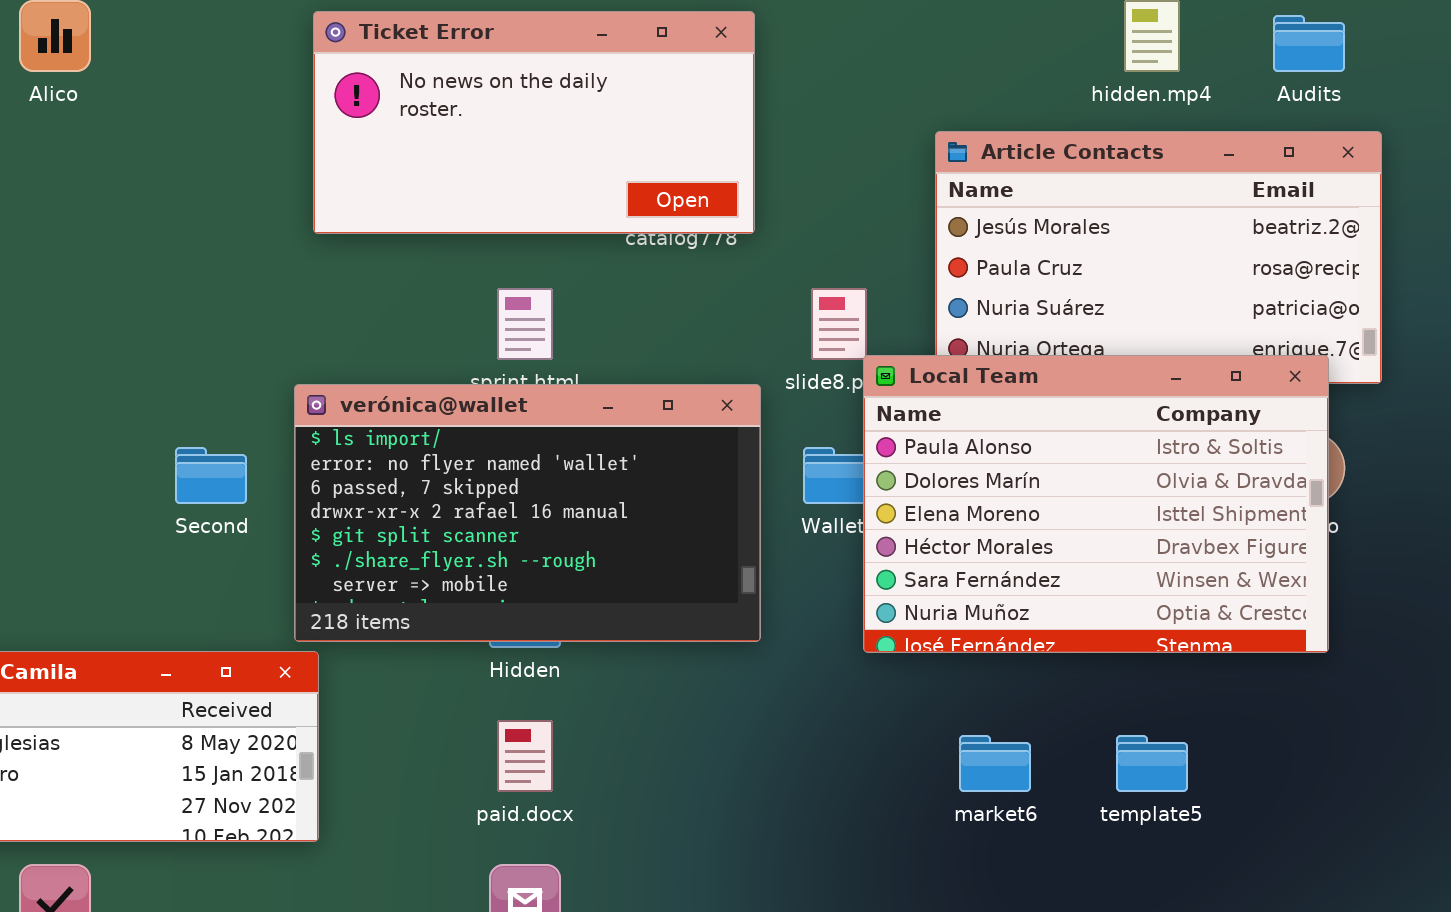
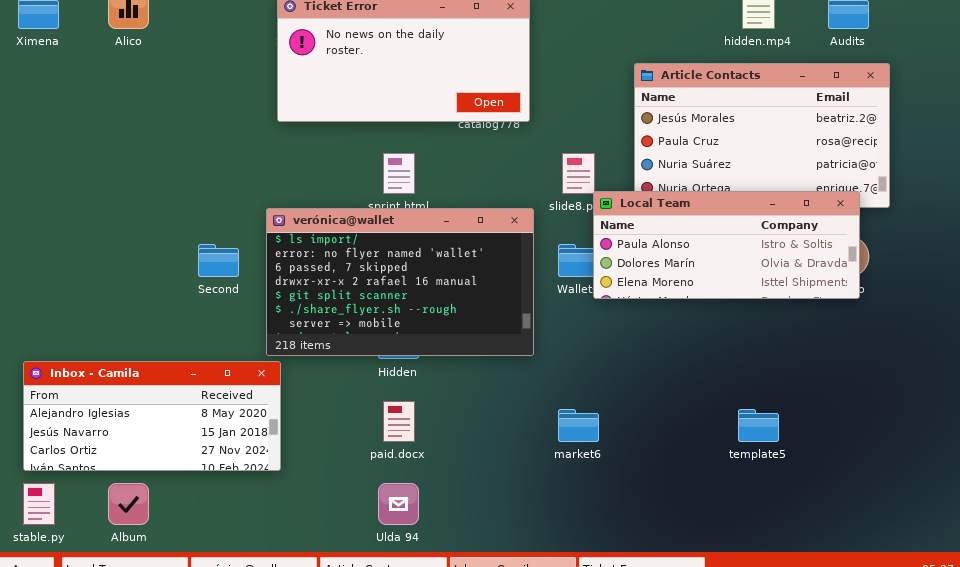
Local Team: [863,355,1329,653] -> [593,191,860,299], resized
market6: [959,735,1031,792] -> [558,409,599,442], moved

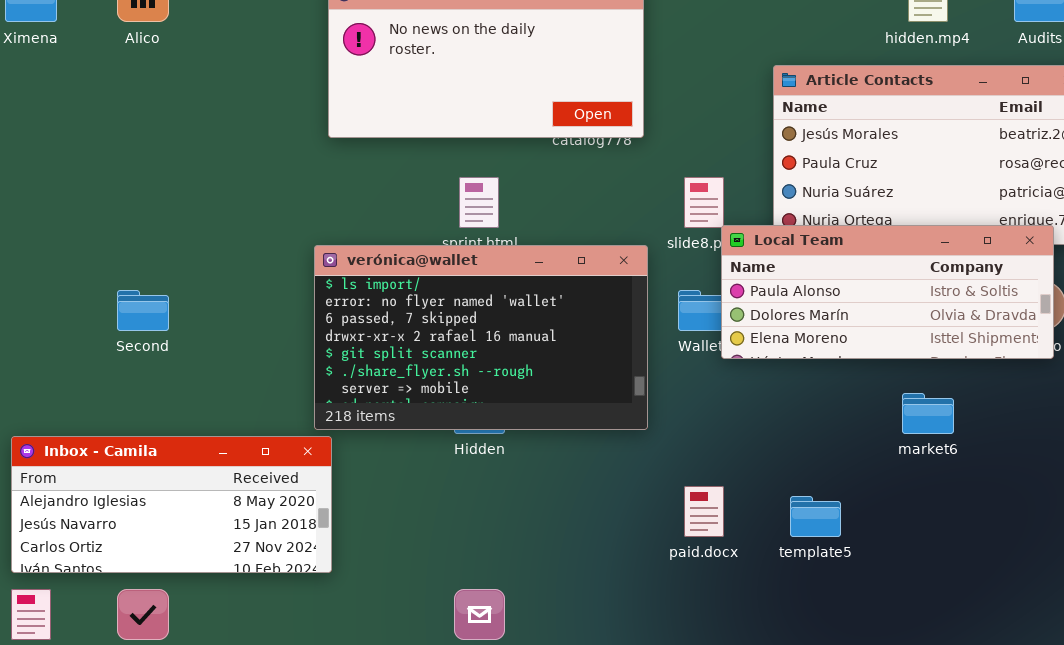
Second: [198,244,239,277] -> [117,290,169,331], moved
paid.docx: [383,401,415,442] -> [684,486,724,537], moved
market6: [558,409,599,442] -> [902,393,954,434], moved
template5: [738,409,779,442] -> [790,496,841,537], moved

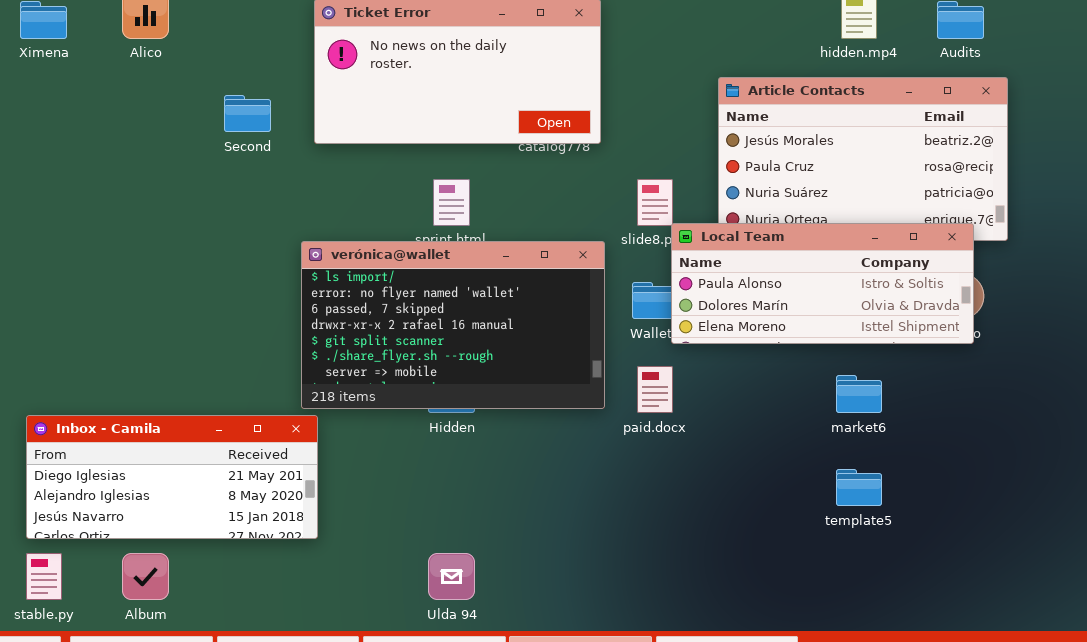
Second: [117,290,169,331] -> [224,95,271,132], moved
Inbox - Camila: [11,436,332,573] -> [26,415,318,539], scrolled up 1 row
paid.docx: [684,486,724,537] -> [637,366,673,413], moved
template5: [790,496,841,537] -> [836,469,882,506], moved

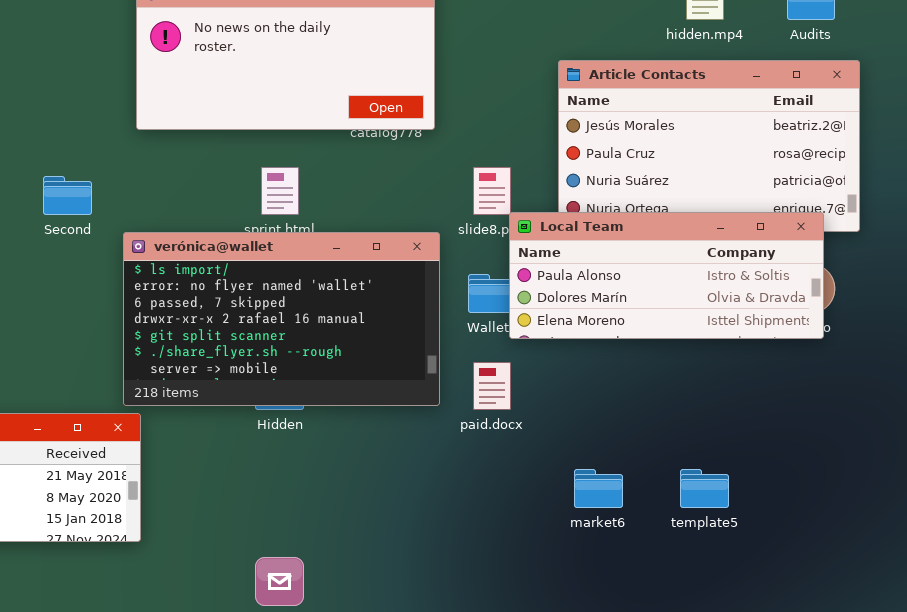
Second: [224,95,271,132] -> [43,176,92,215], moved
market6: [836,375,882,413] -> [574,469,623,508], moved

